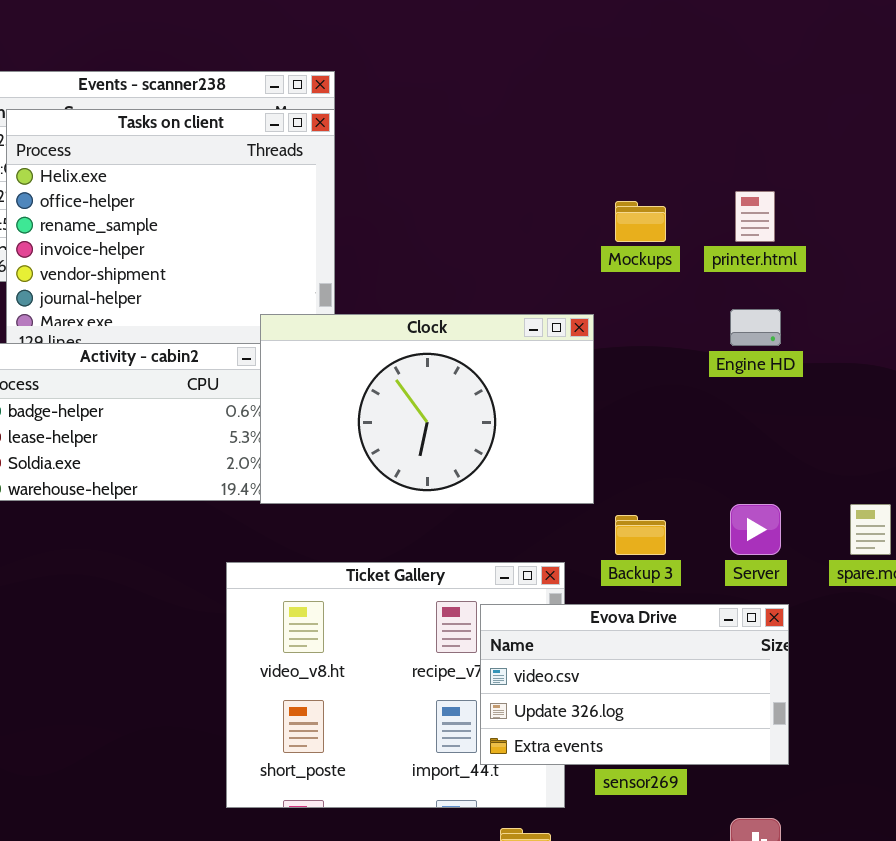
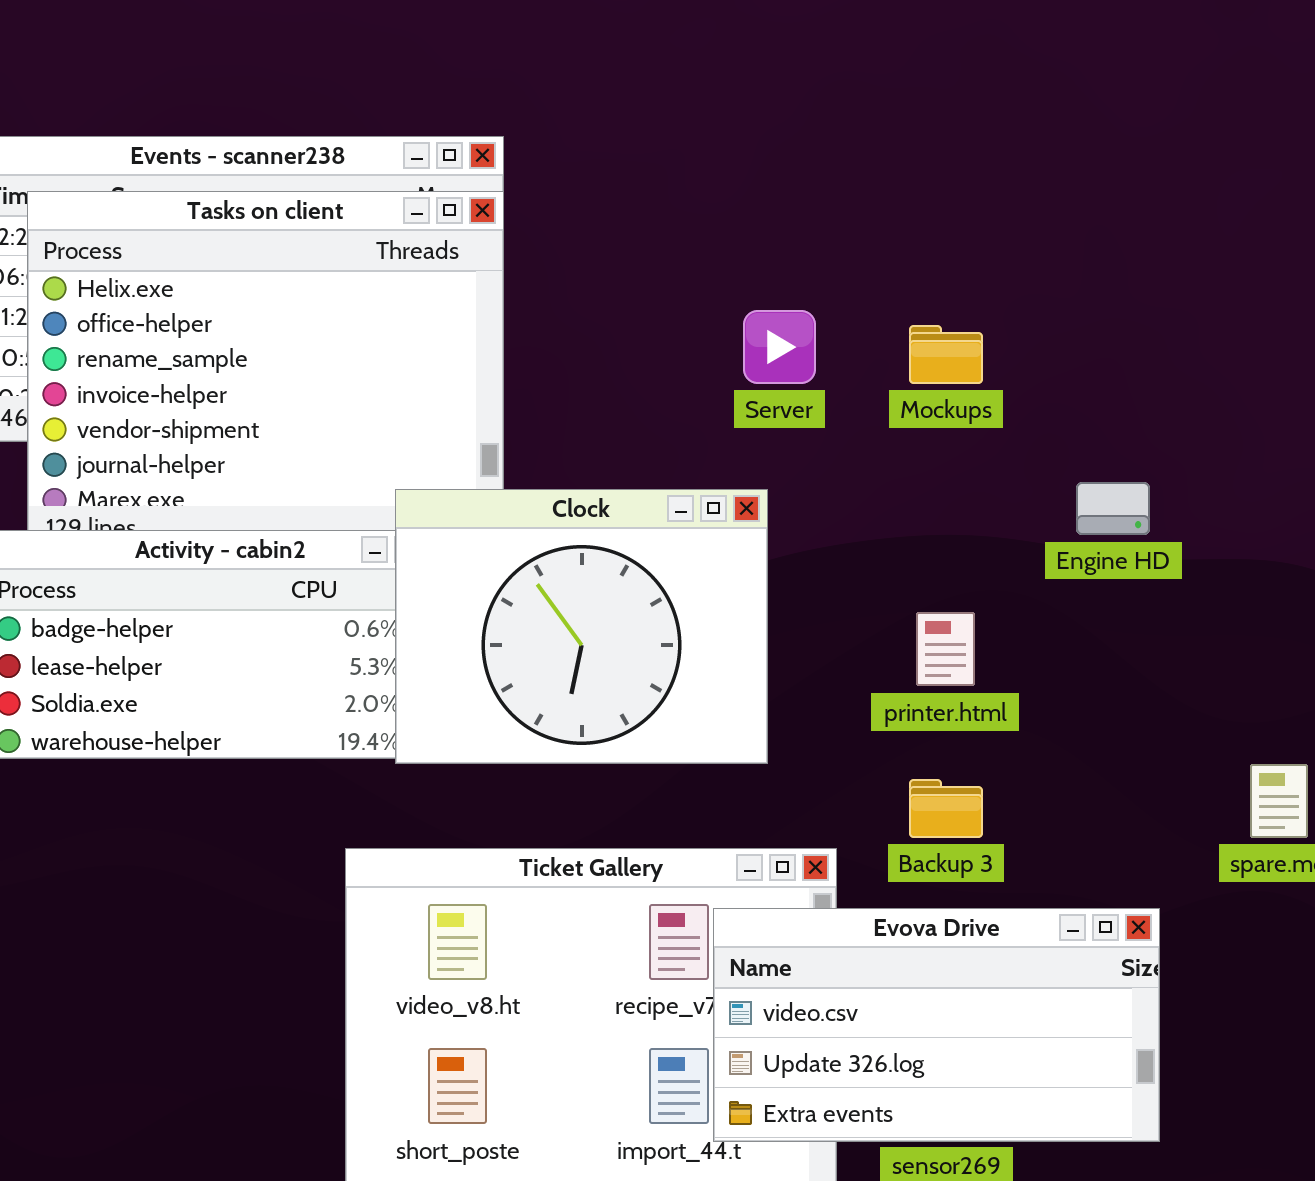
printer.html: [735,191,775,242] -> [916,612,975,686], moved
Clock: [260,314,594,504] -> [395,489,768,764], resized
Server: [730,504,781,555] -> [743,310,816,384], moved

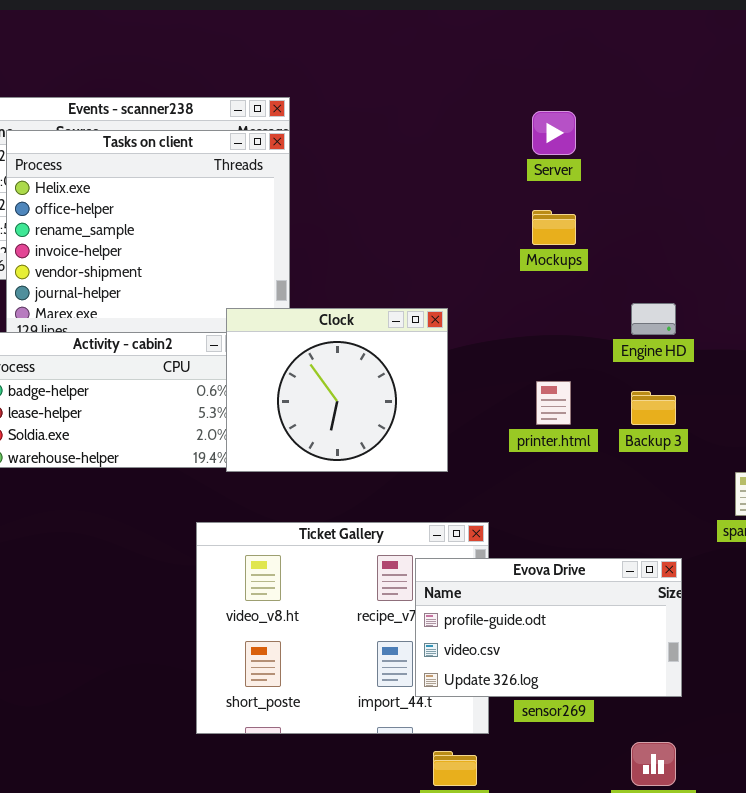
Server: [743,310,816,384] -> [532,111,576,155], moved
Backup 3: [909,779,983,838] -> [631,391,676,425], moved
Evova Drive: [713,908,1160,1142] -> [415,558,682,697], scrolled up 1 row

